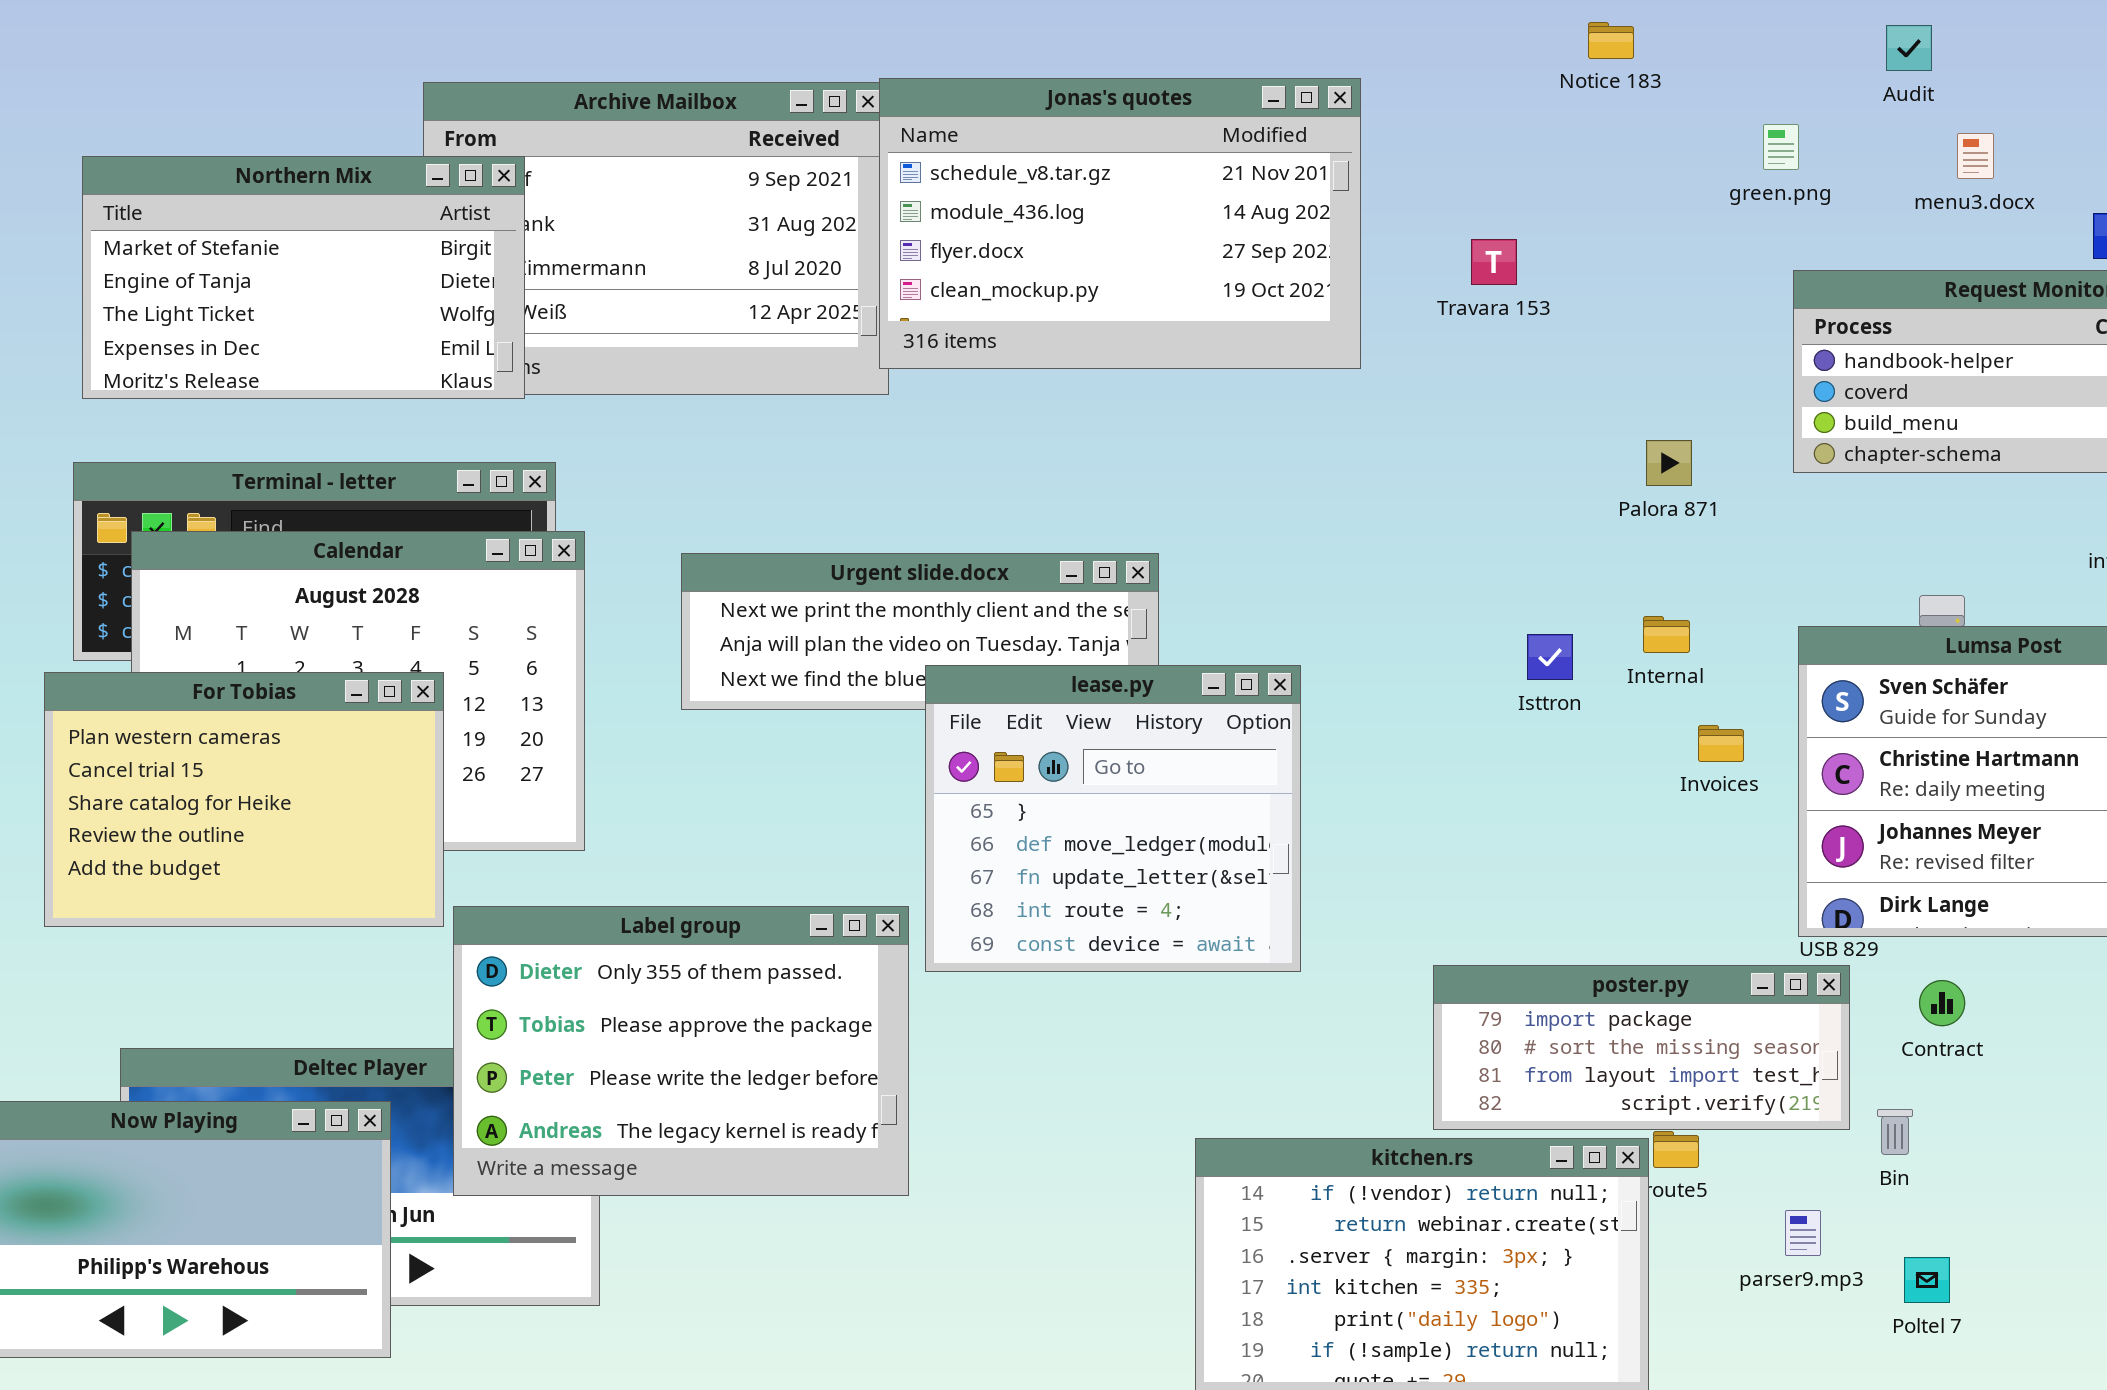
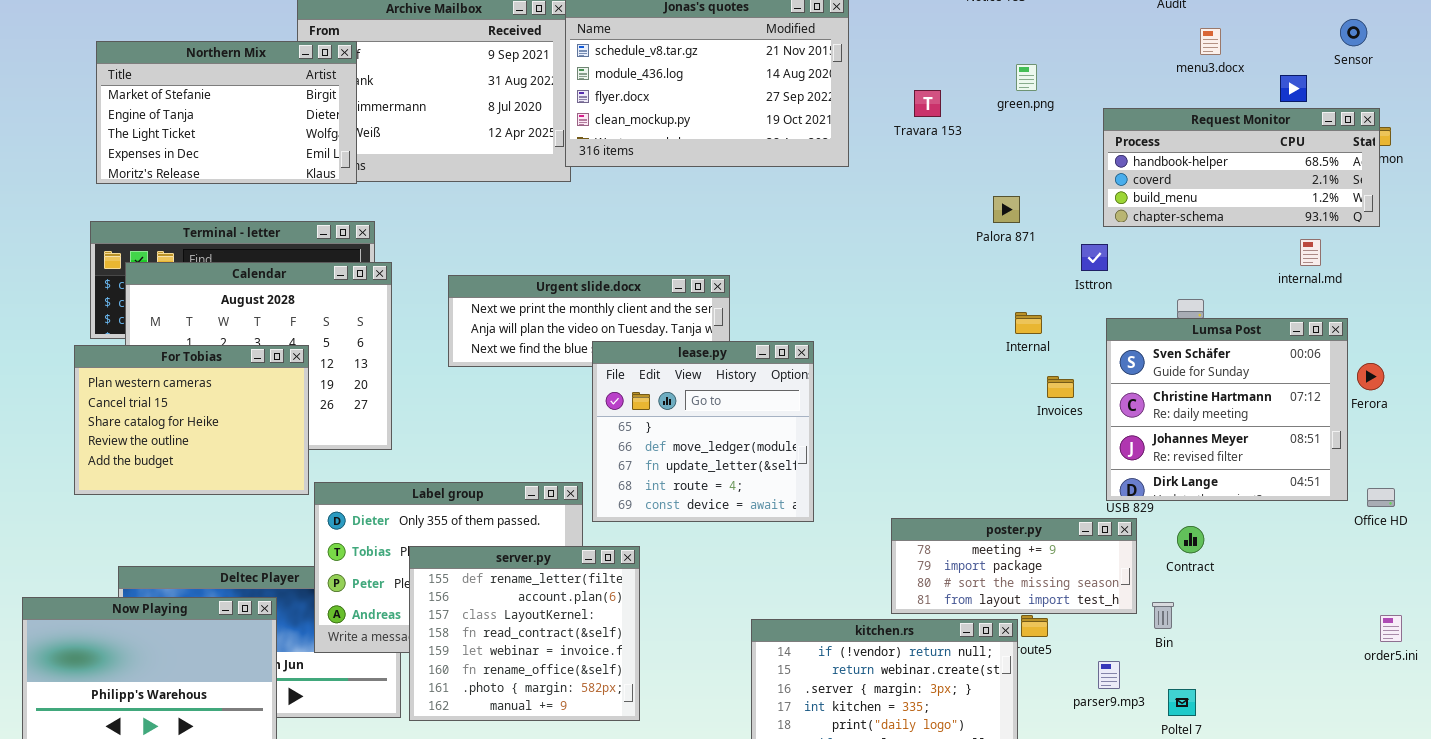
green.png: [1763,124,1799,170] -> [1016,64,1037,91], moved
Palora 871: [1646,440,1692,486] -> [993,196,1020,223], moved
Isttron: [1527,634,1573,680] -> [1081,244,1108,271], moved
poster.py: [1433,965,1850,1130] -> [891,518,1137,614], scrolled up 1 row
server.py: none -> [409,546,640,721], opened

